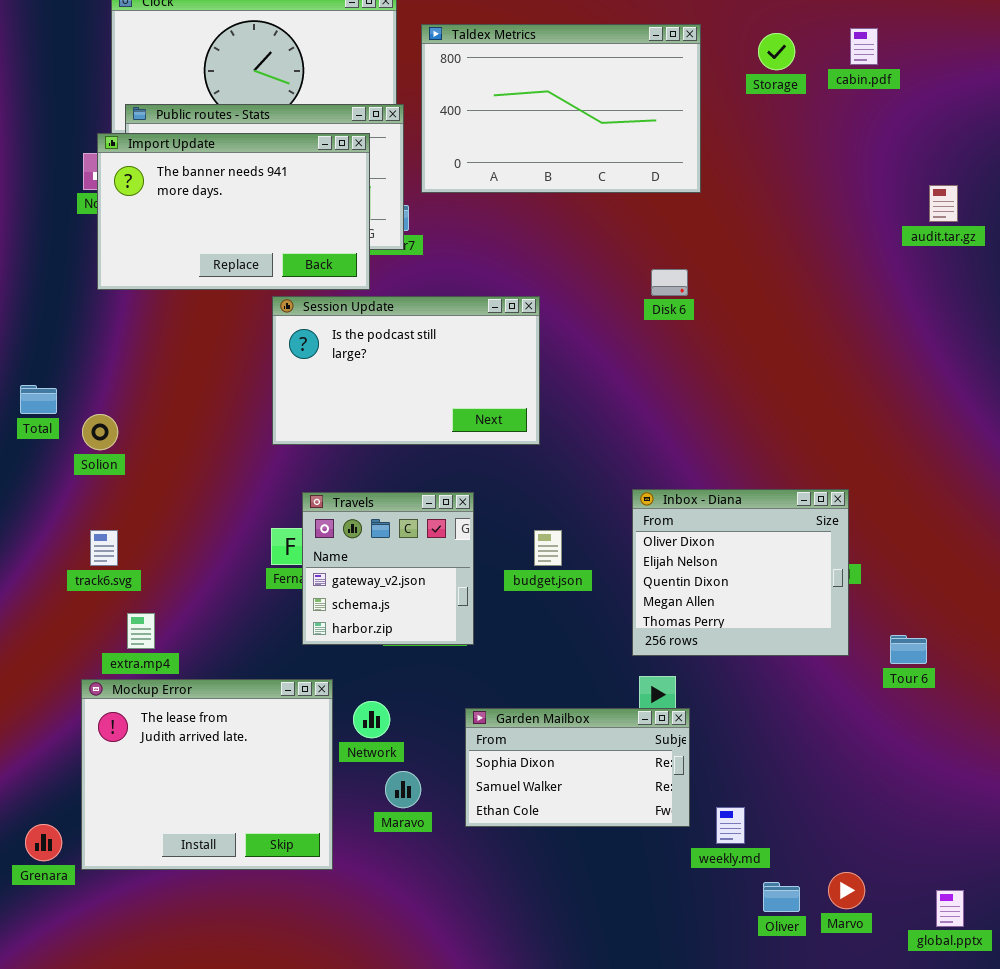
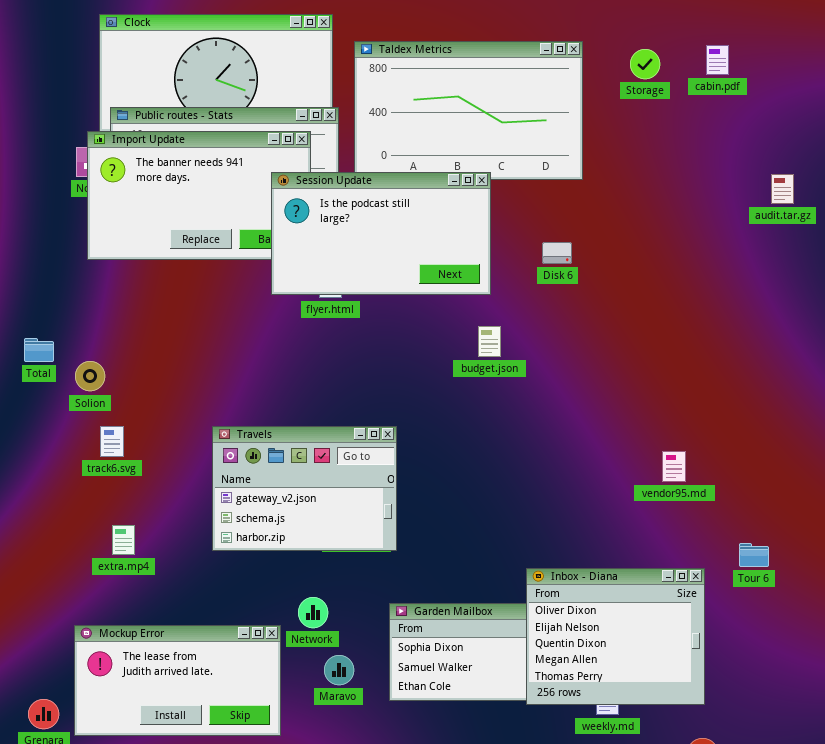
Session Update: [272,296,540,445] -> [271,172,491,295], moved
Inbox - Diana: [632,489,849,656] -> [526,568,705,705], moved
Travels: [302,492,474,645] -> [212,426,397,551], resized
track6.svg: [90,530,118,566] -> [100,426,124,457], moved
budget.json: [534,530,562,566] -> [478,326,501,357], moved
Mockup Error: [81,679,333,870] -> [74,625,281,736], resized

